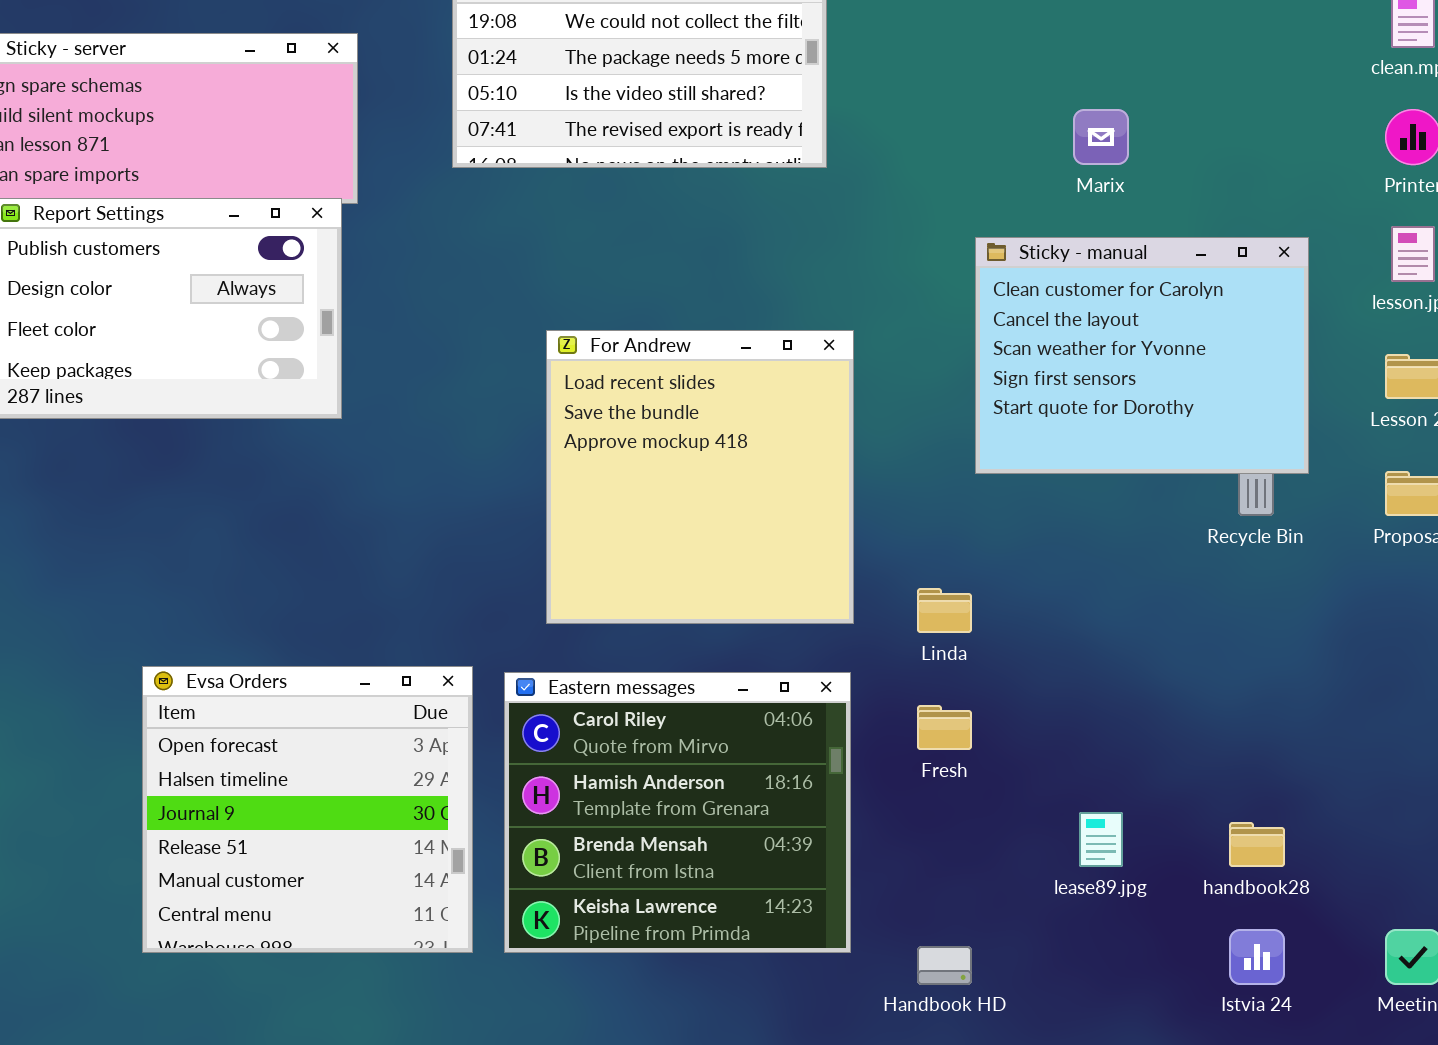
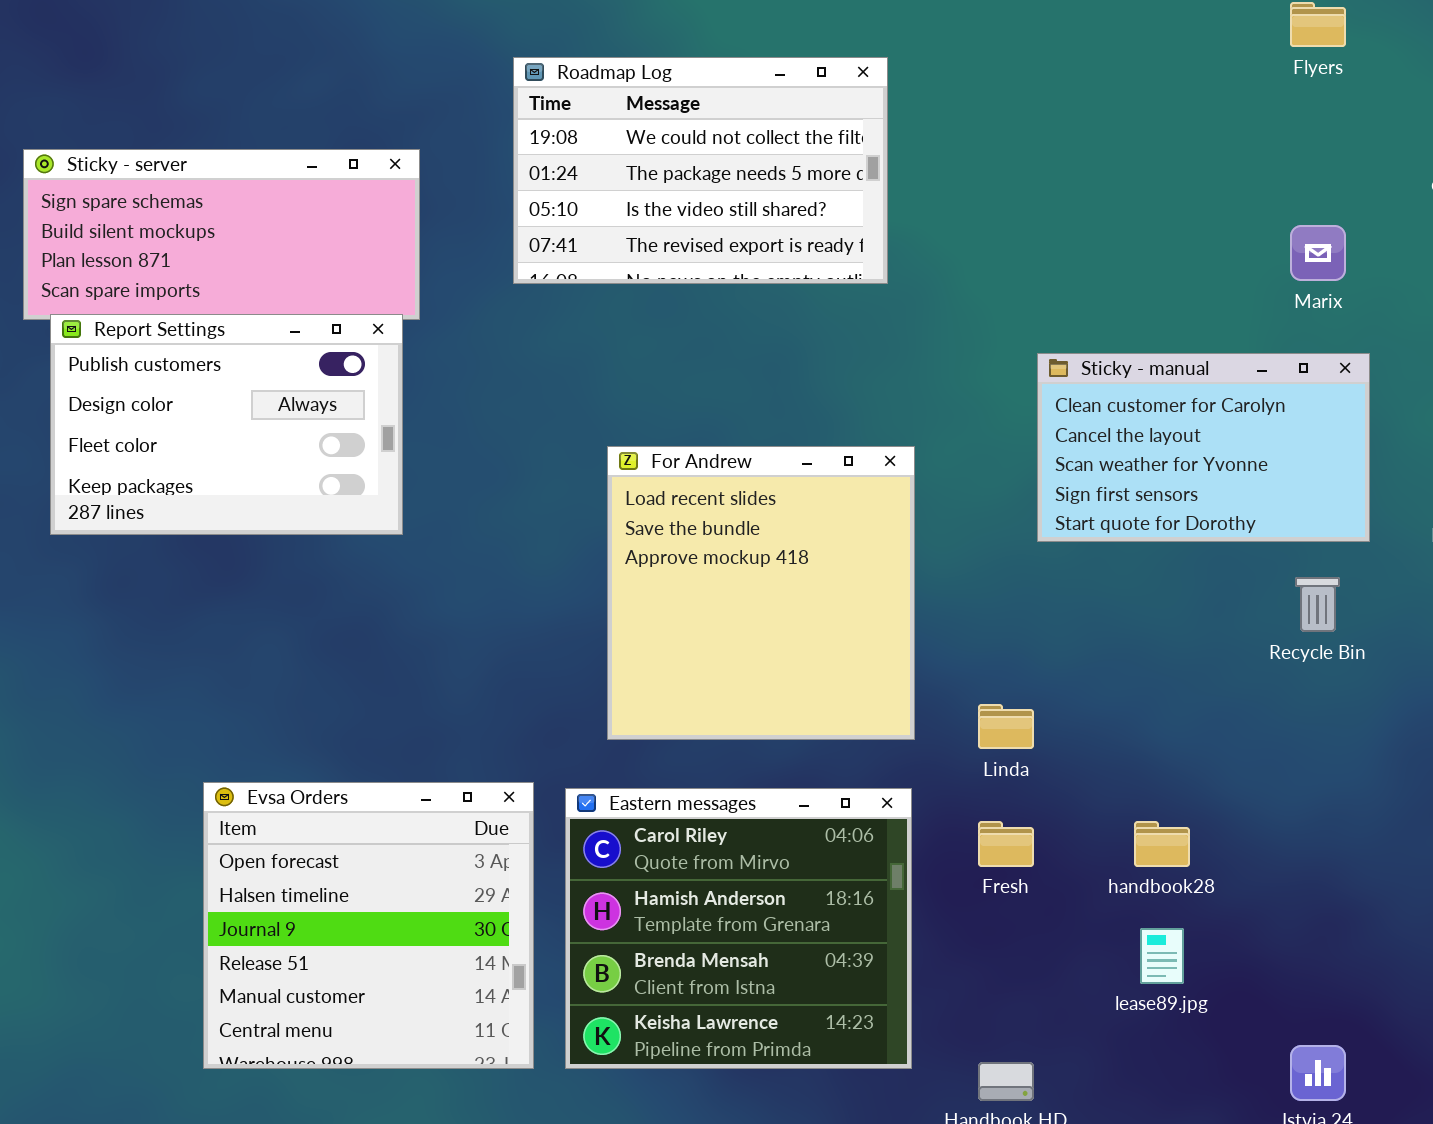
Marix: [1073,109,1129,165] -> [1290,225,1346,281], moved
Sticky - manual: [975,237,1309,474] -> [1037,353,1370,542], resized
handbook28: [1229,822,1285,867] -> [1134,821,1190,867], moved

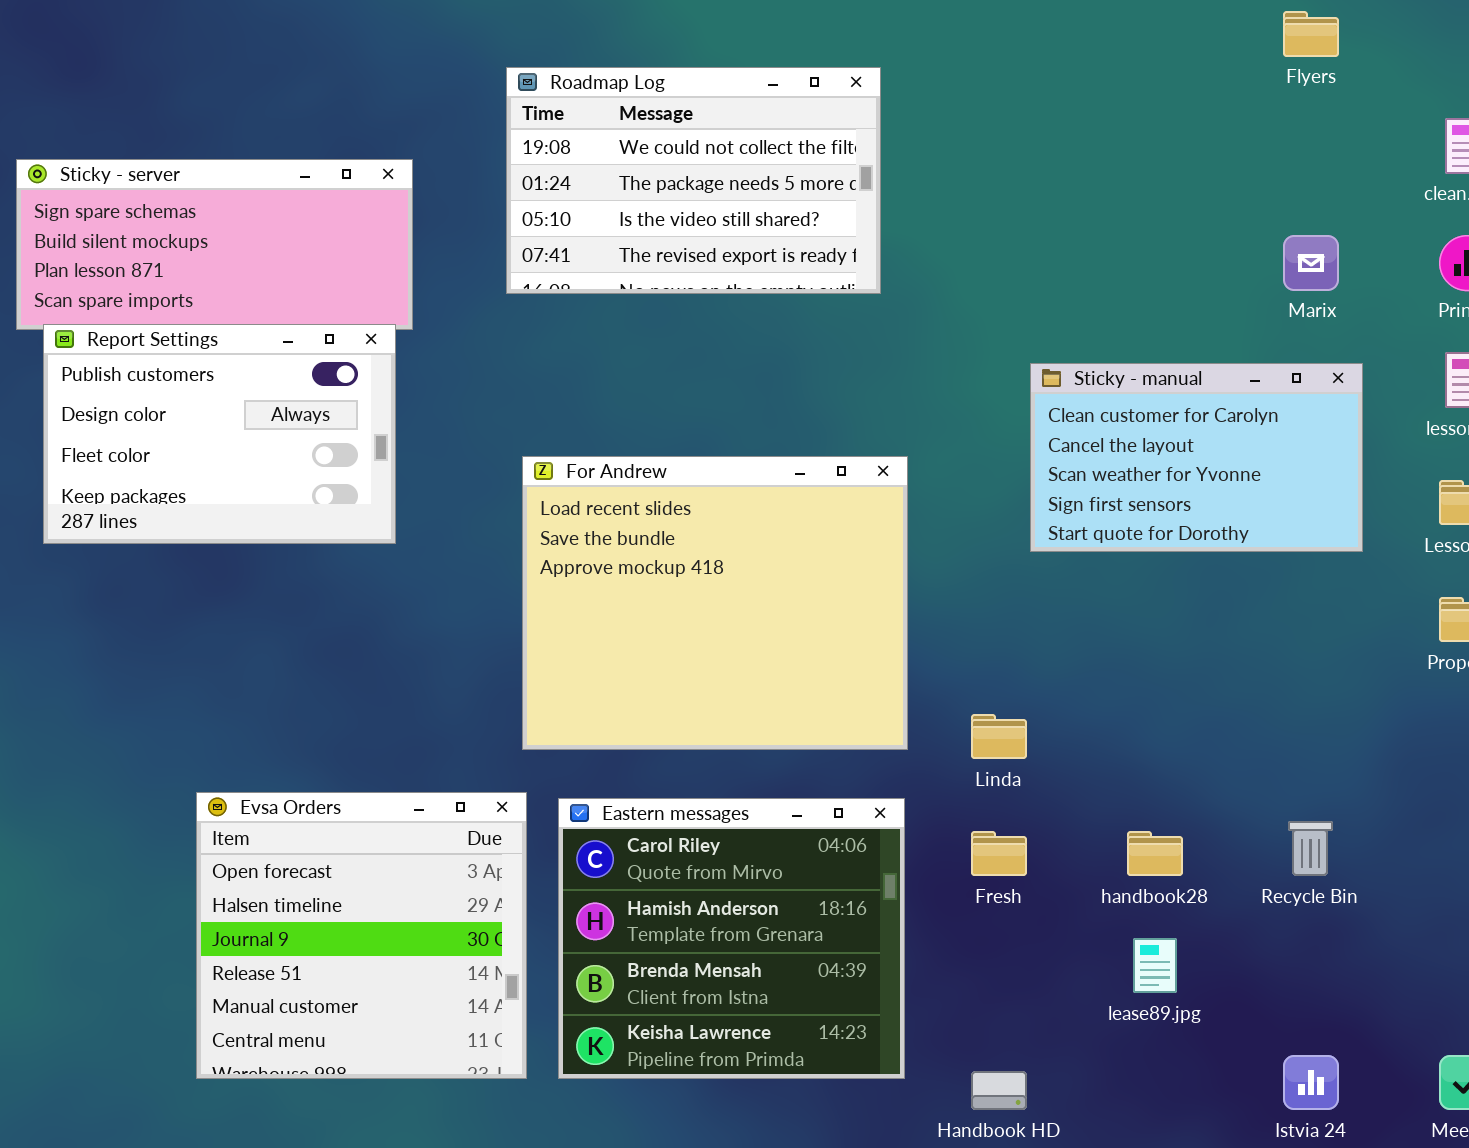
For Andrew: [607,446,915,740] -> [522,456,908,750], resized
Recycle Bin: [1295,577,1340,632] -> [1288,821,1333,876], moved

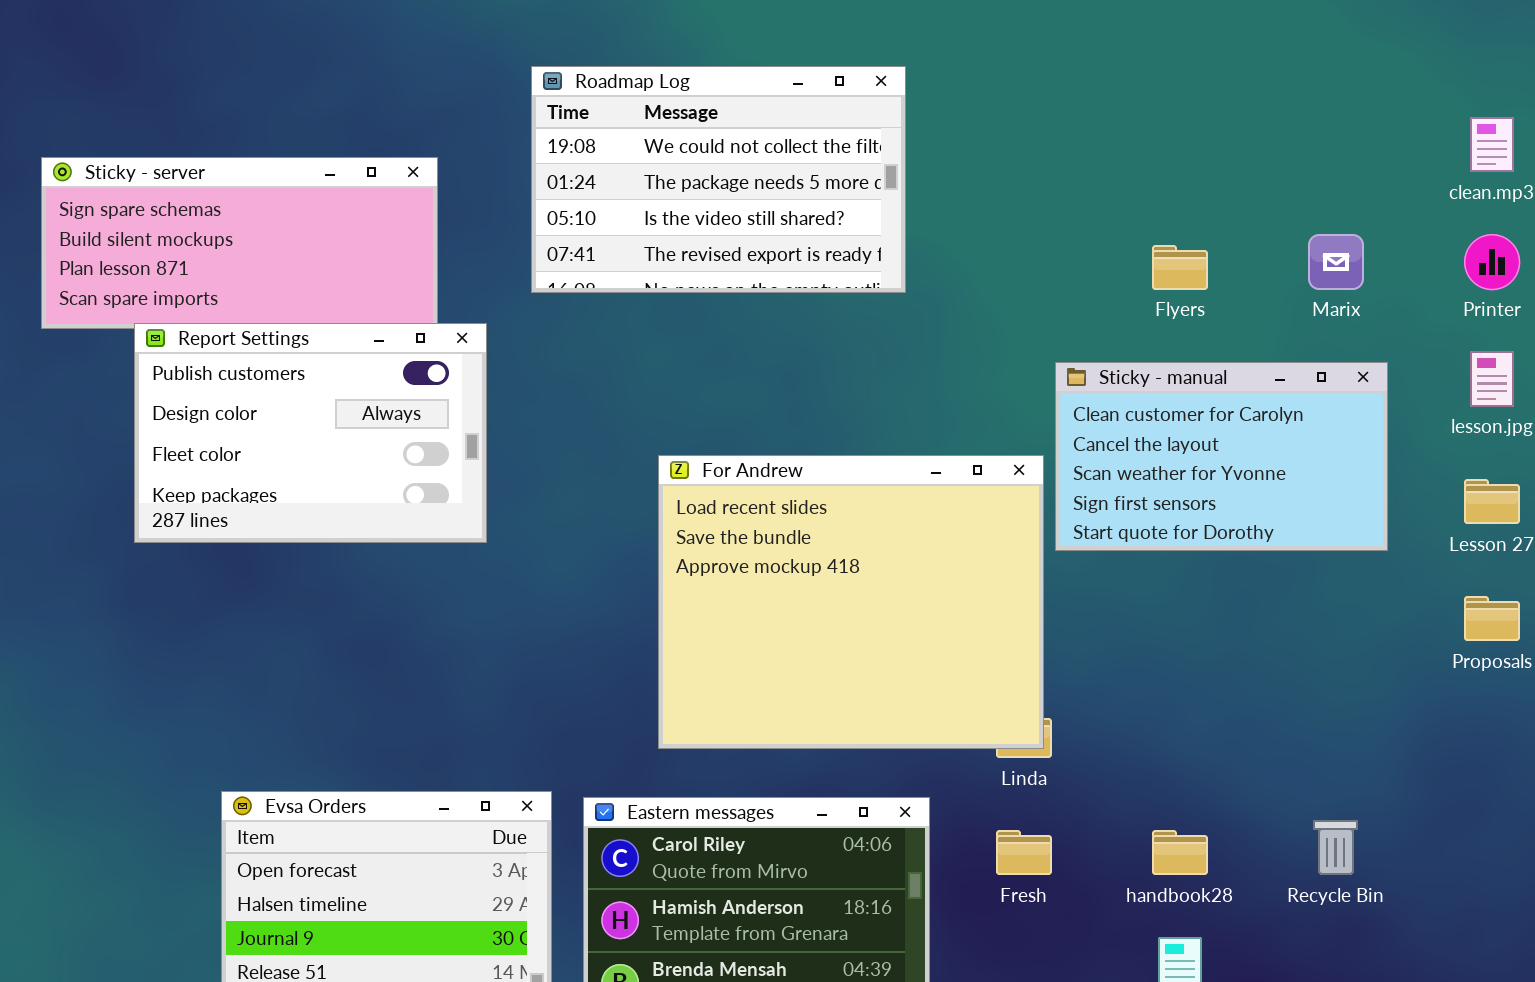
Flyers: [1283,11,1339,57] -> [1152,245,1208,290], moved
Report Settings: [43,324,396,544] -> [134,323,487,543], moved
For Andrew: [522,456,908,750] -> [658,455,1044,749], moved

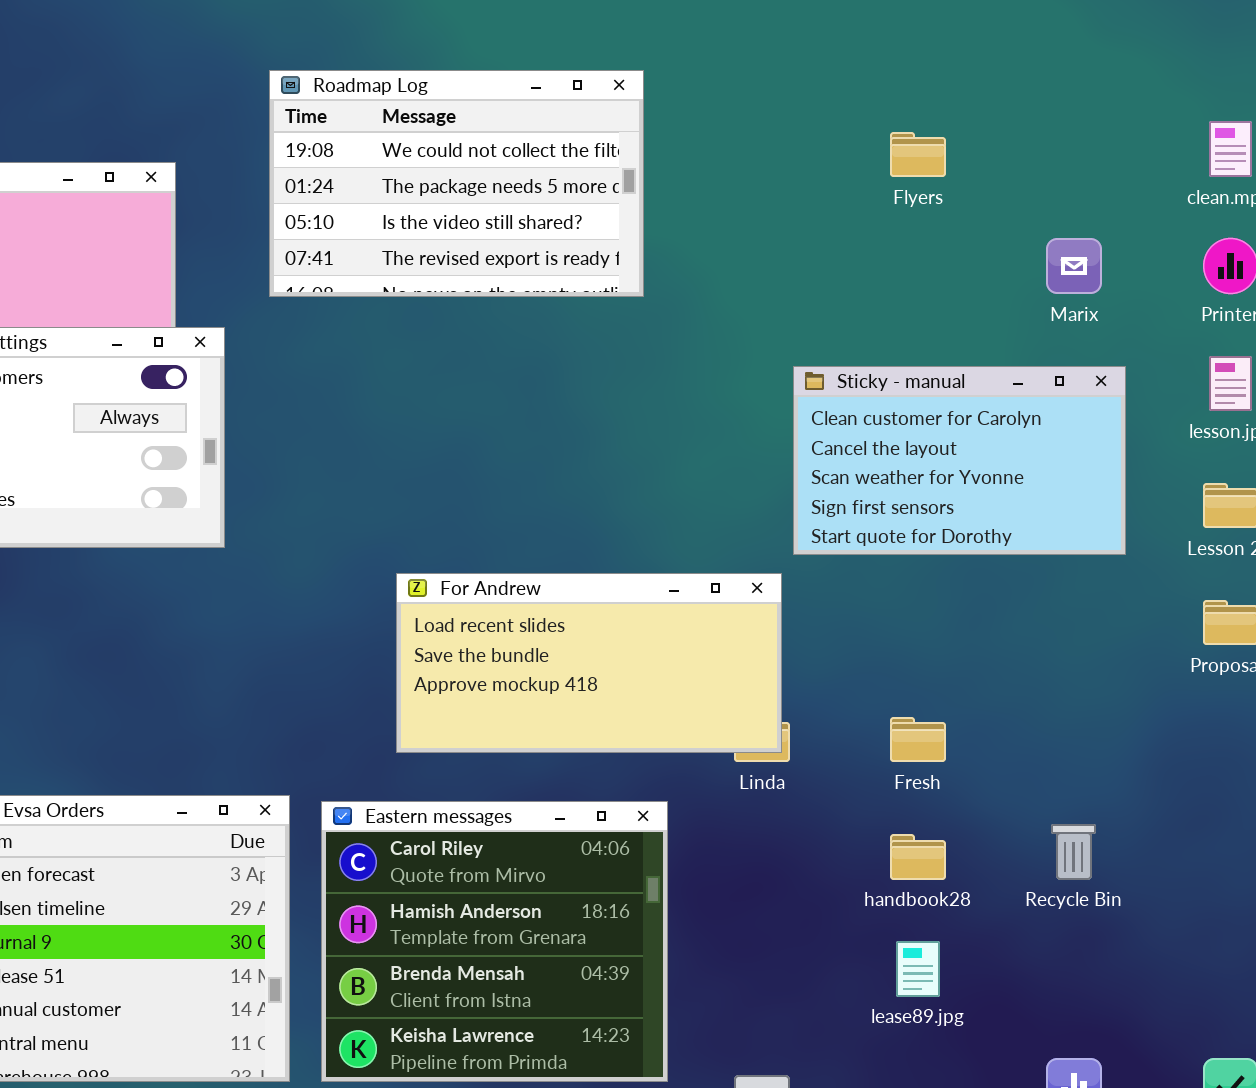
Flyers: [1152,245,1208,290] -> [890,132,946,177], moved
For Andrew: [658,455,1044,749] -> [396,573,782,753], resized
Fresh: [996,830,1052,875] -> [890,717,946,762], moved

